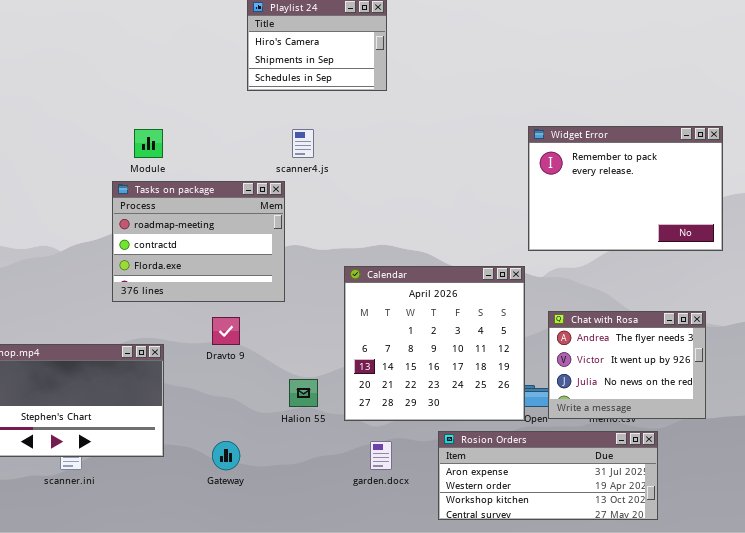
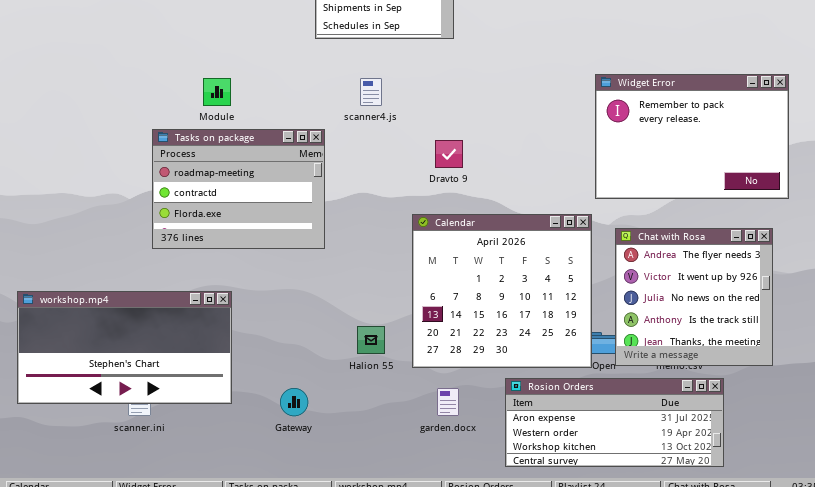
Tasks on package: [112,181,285,302] -> [152,129,325,249], moved
Chat with Rosa: [548,311,706,419] -> [615,228,773,366], resized
Dravto 9: [212,317,240,345] -> [435,140,463,168], moved

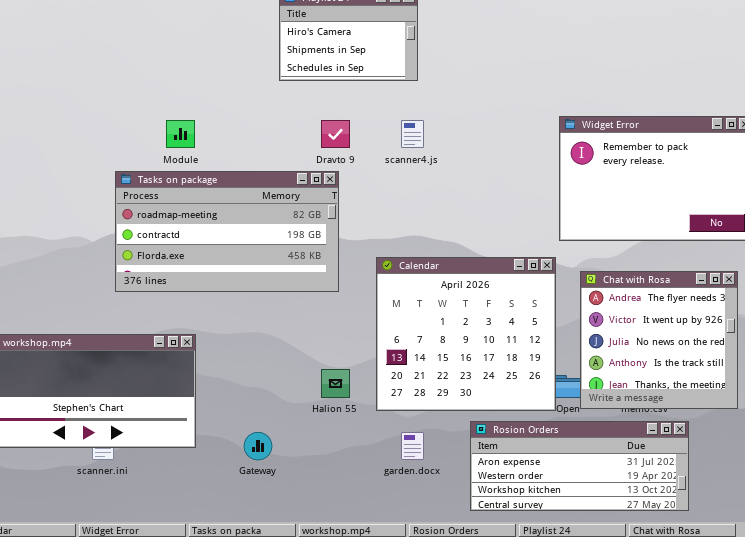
scanner4.js: [360,78,382,106] -> [401,120,424,148], moved
Tasks on package: [152,129,325,249] -> [115,171,339,292], resized
Dravto 9: [435,140,463,168] -> [321,120,350,148], moved

